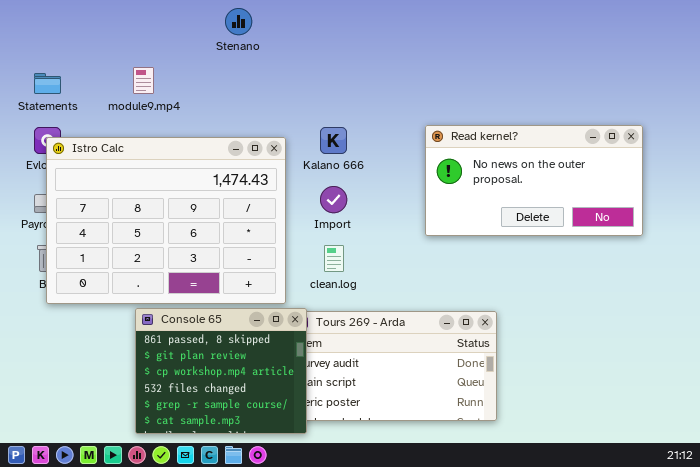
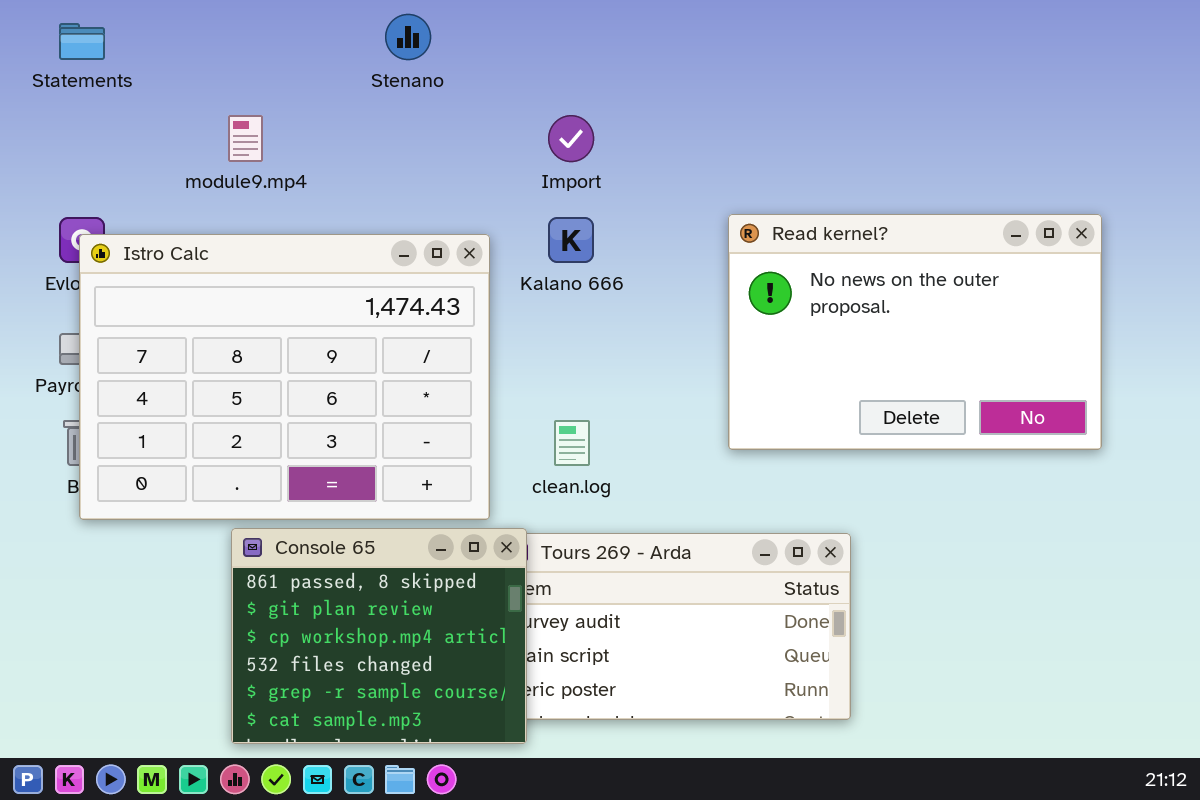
Statements: [34,73,61,94] -> [59,23,105,60], moved
Read kernel?: [425,125,643,236] -> [728,214,1102,450], resized
Import: [320,186,347,213] -> [548,115,594,162], moved

